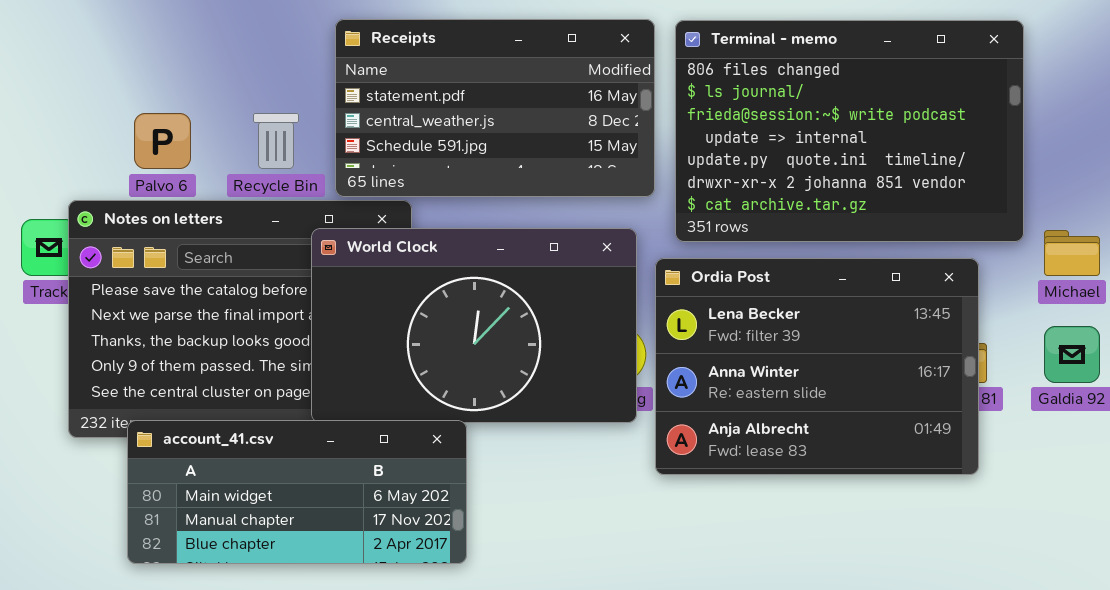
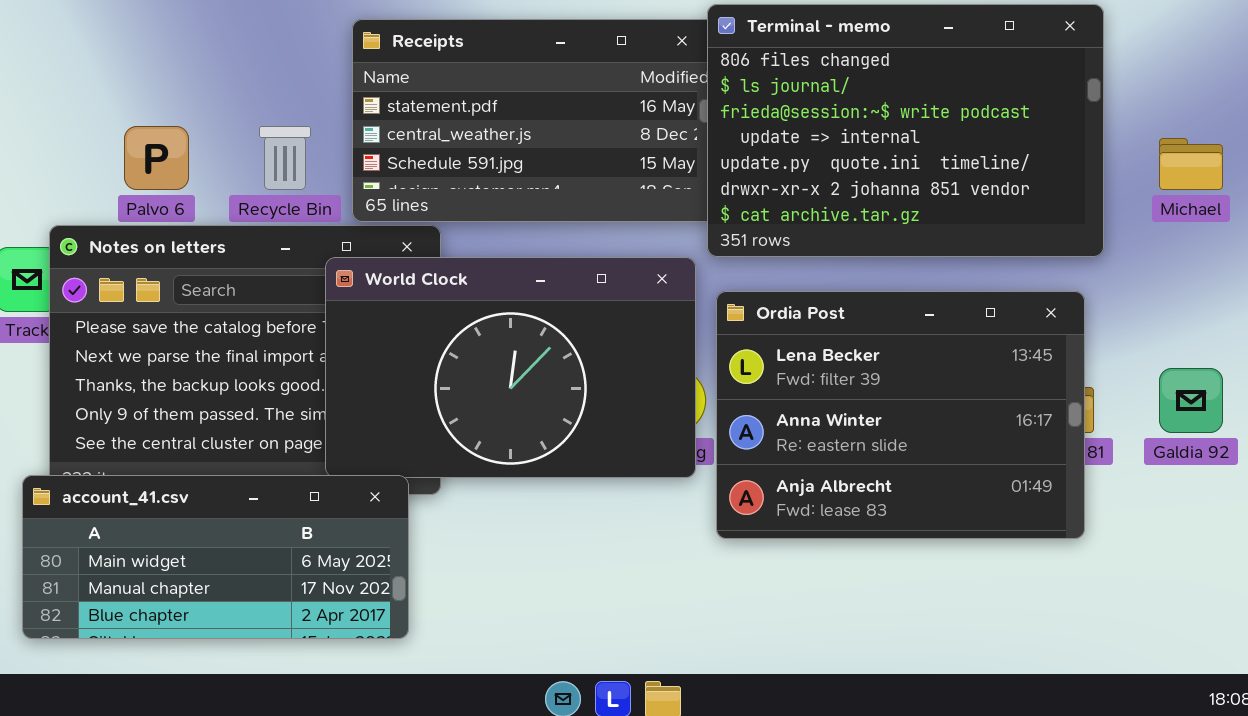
Terminal - memo: [675,20,1024,242] -> [707,4,1104,257], moved
Michael: [1044,230,1100,276] -> [1159,138,1223,190], moved
account_41.csv: [127,420,467,564] -> [22,475,409,639], moved

